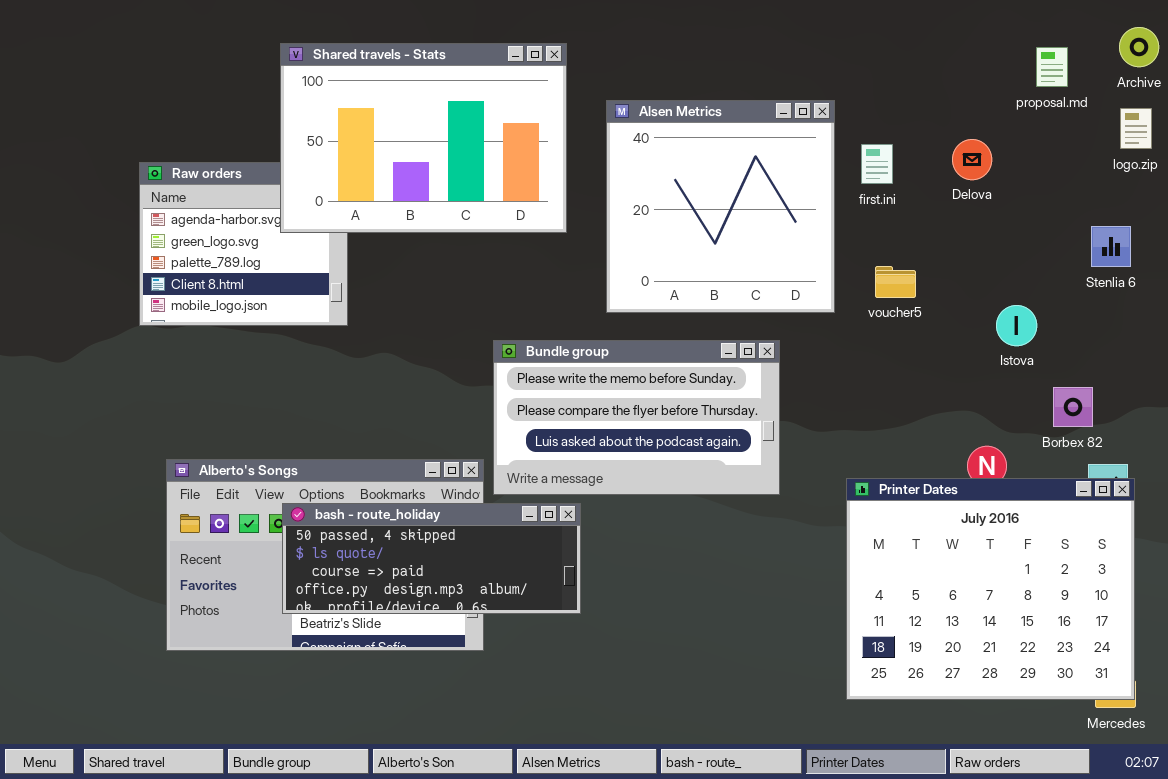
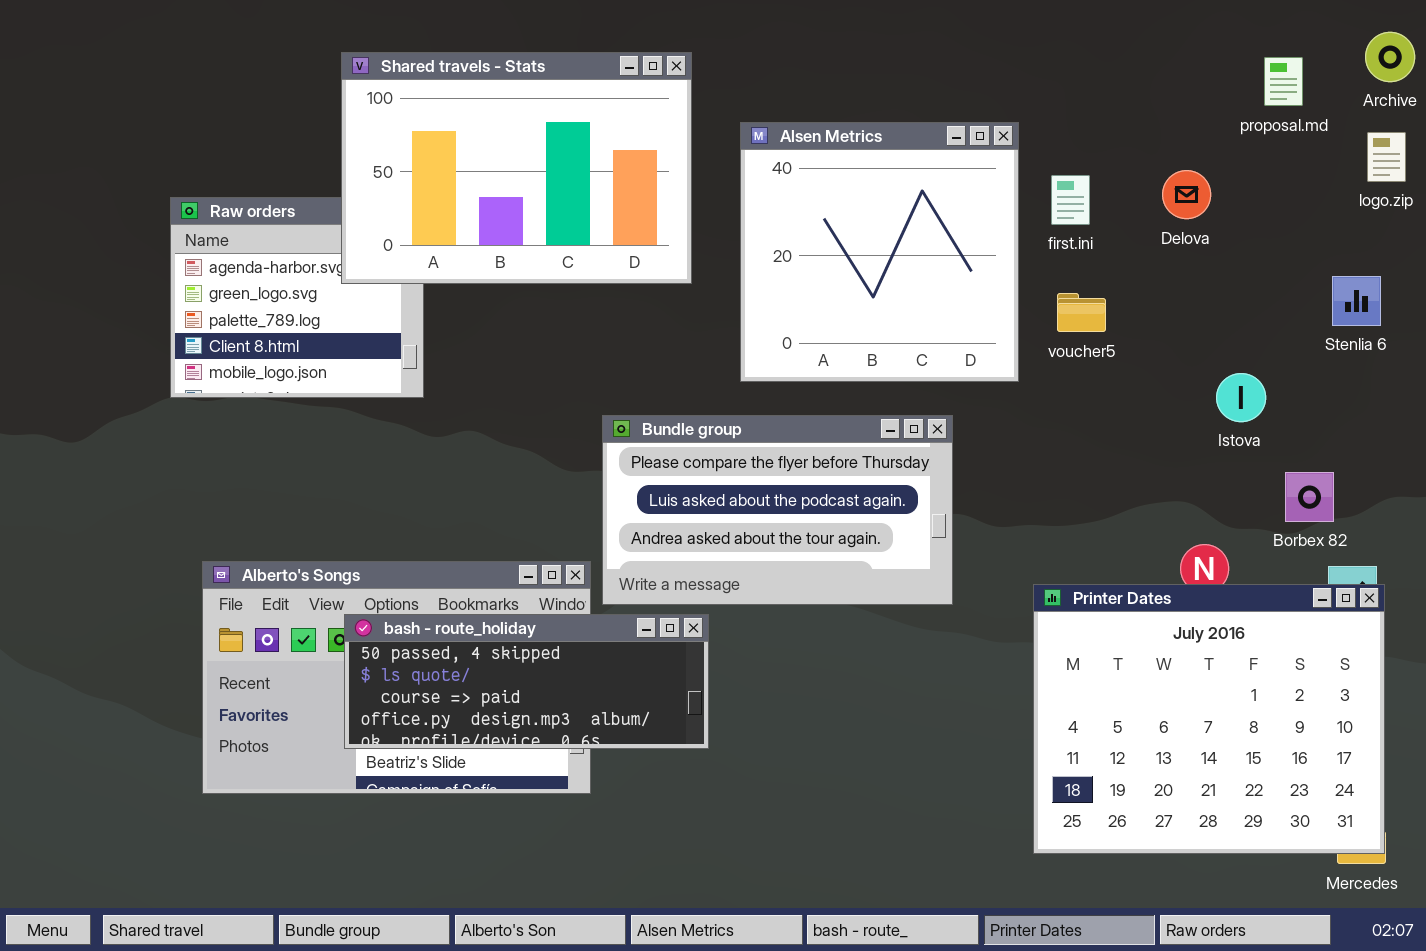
voucher5: [875,266,916,298] -> [1057,293,1106,332], moved
Bundle group: [493,340,780,495] -> [602,415,953,605], scrolled down 1 row

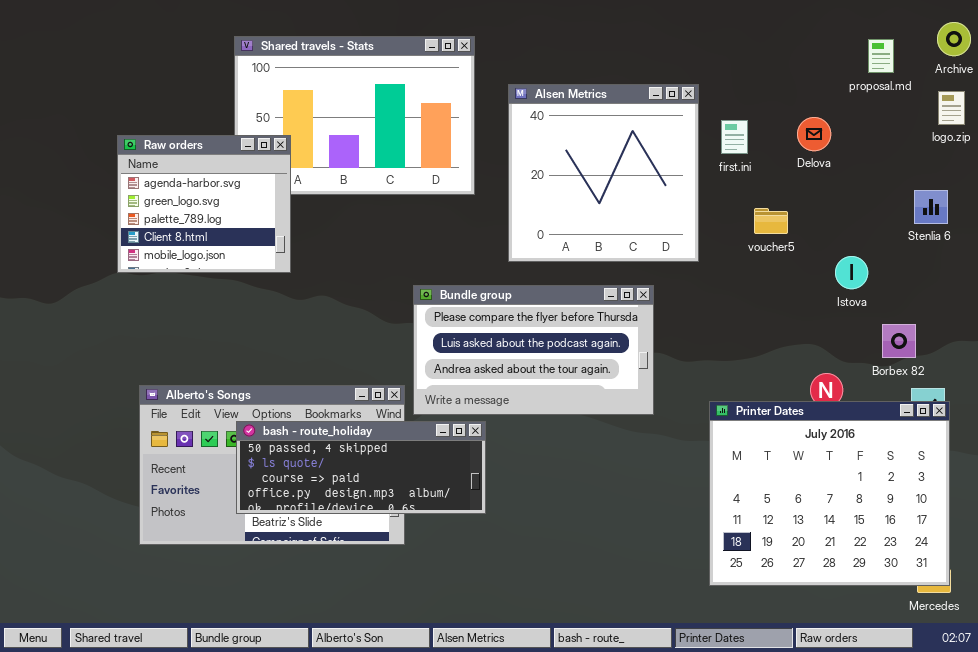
Raw orders: [170,197,424,398] -> [117,135,291,273], raised
voucher5: [1057,293,1106,332] -> [754,208,788,234], moved

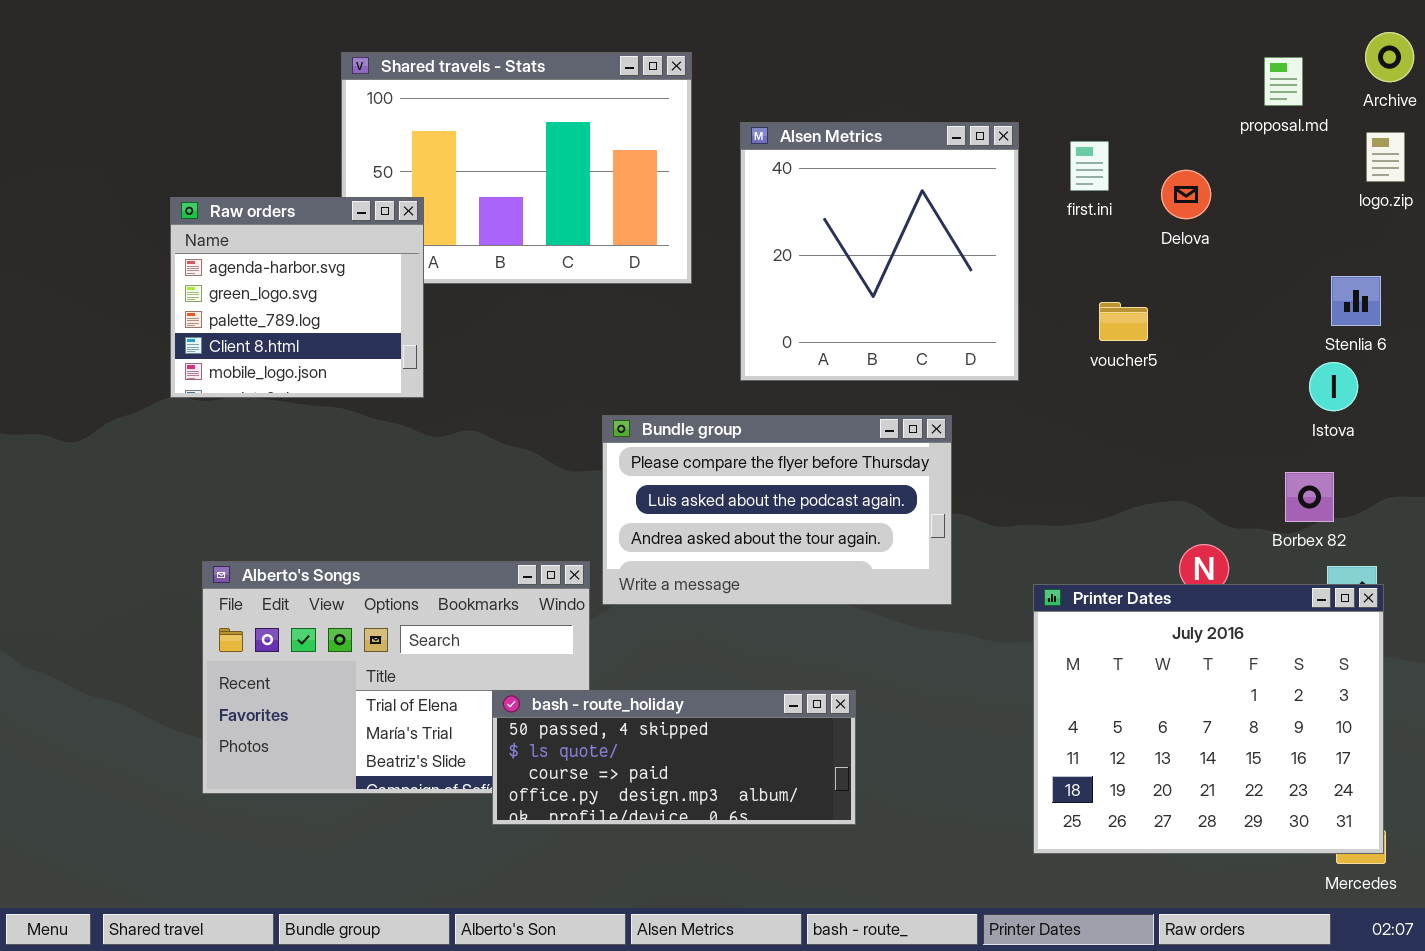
first.ini: [721,120,748,154] -> [1070,141,1109,191], moved
Istova: [835,256,868,289] -> [1309,362,1358,411], moved
bash - route_holiday: [236,421,486,514] -> [492,690,856,825], moved

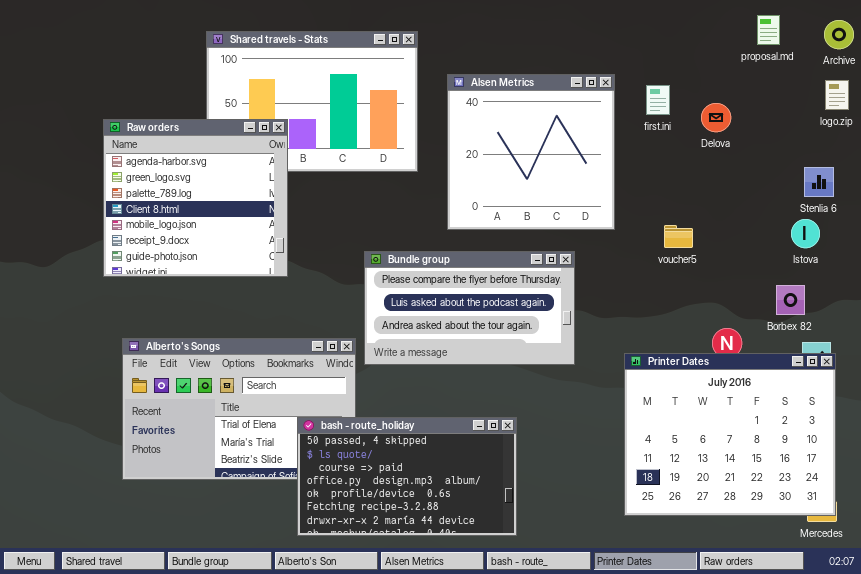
proposal.md: [1264,57,1303,106] -> [757,15,780,45], moved
Raw orders: [170,197,424,398] -> [103,119,288,277], resized
voucher5: [1099,302,1148,341] -> [664,225,693,248], moved
bash - route_holiday: [492,690,856,825] -> [297,417,517,536], resized

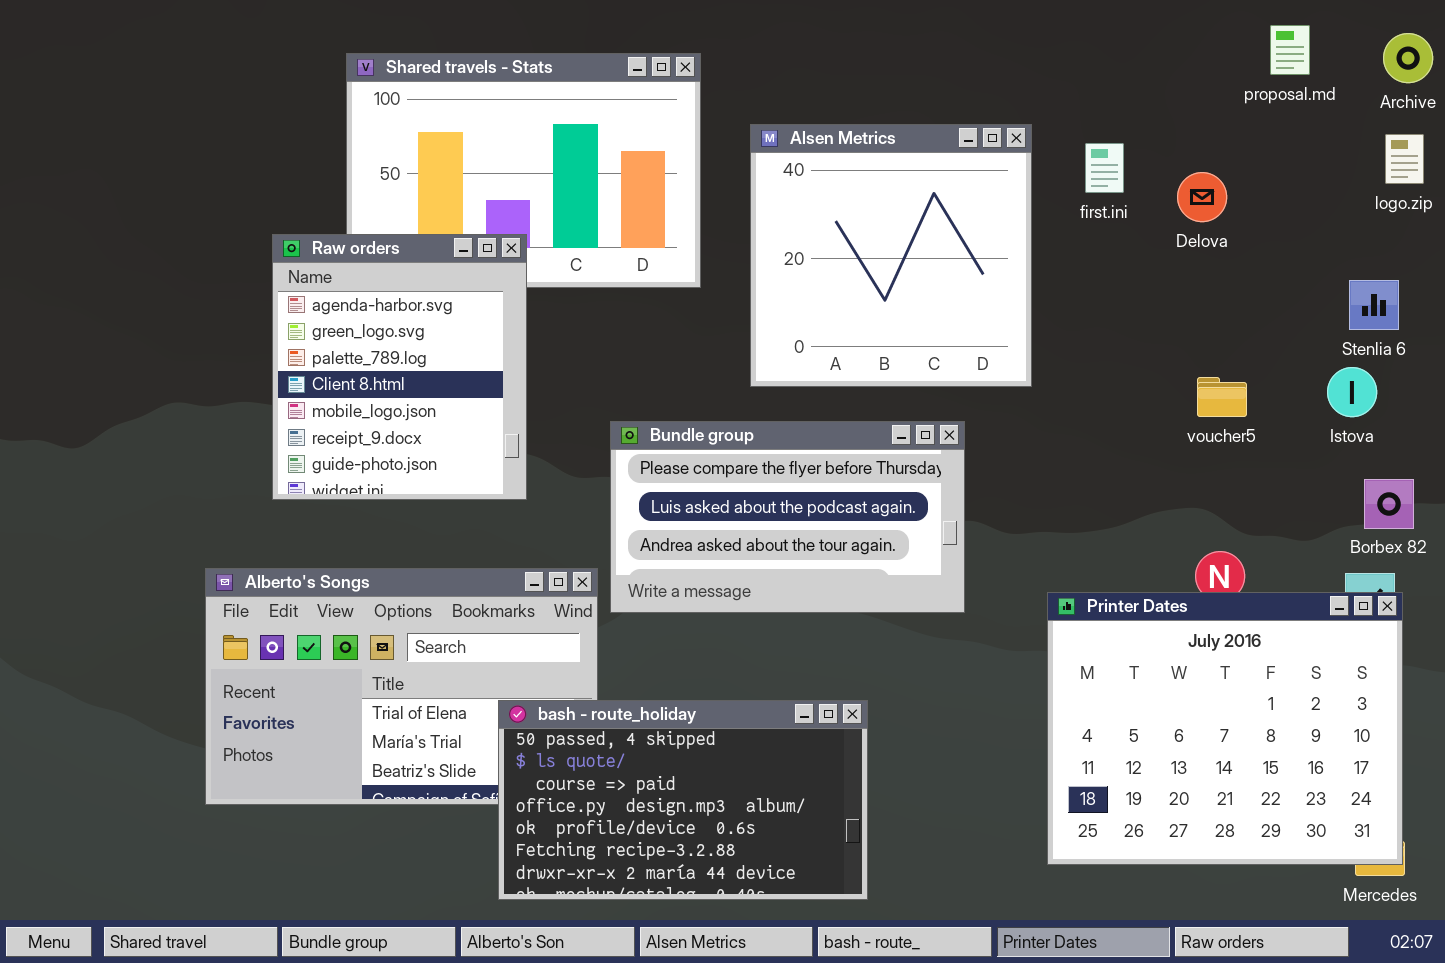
Raw orders: [103,119,288,277] -> [272,234,527,500], moved, resized
voucher5: [664,225,693,248] -> [1197,377,1247,417], moved
Borbex 82: [776,285,805,315] -> [1364,479,1414,529], moved

